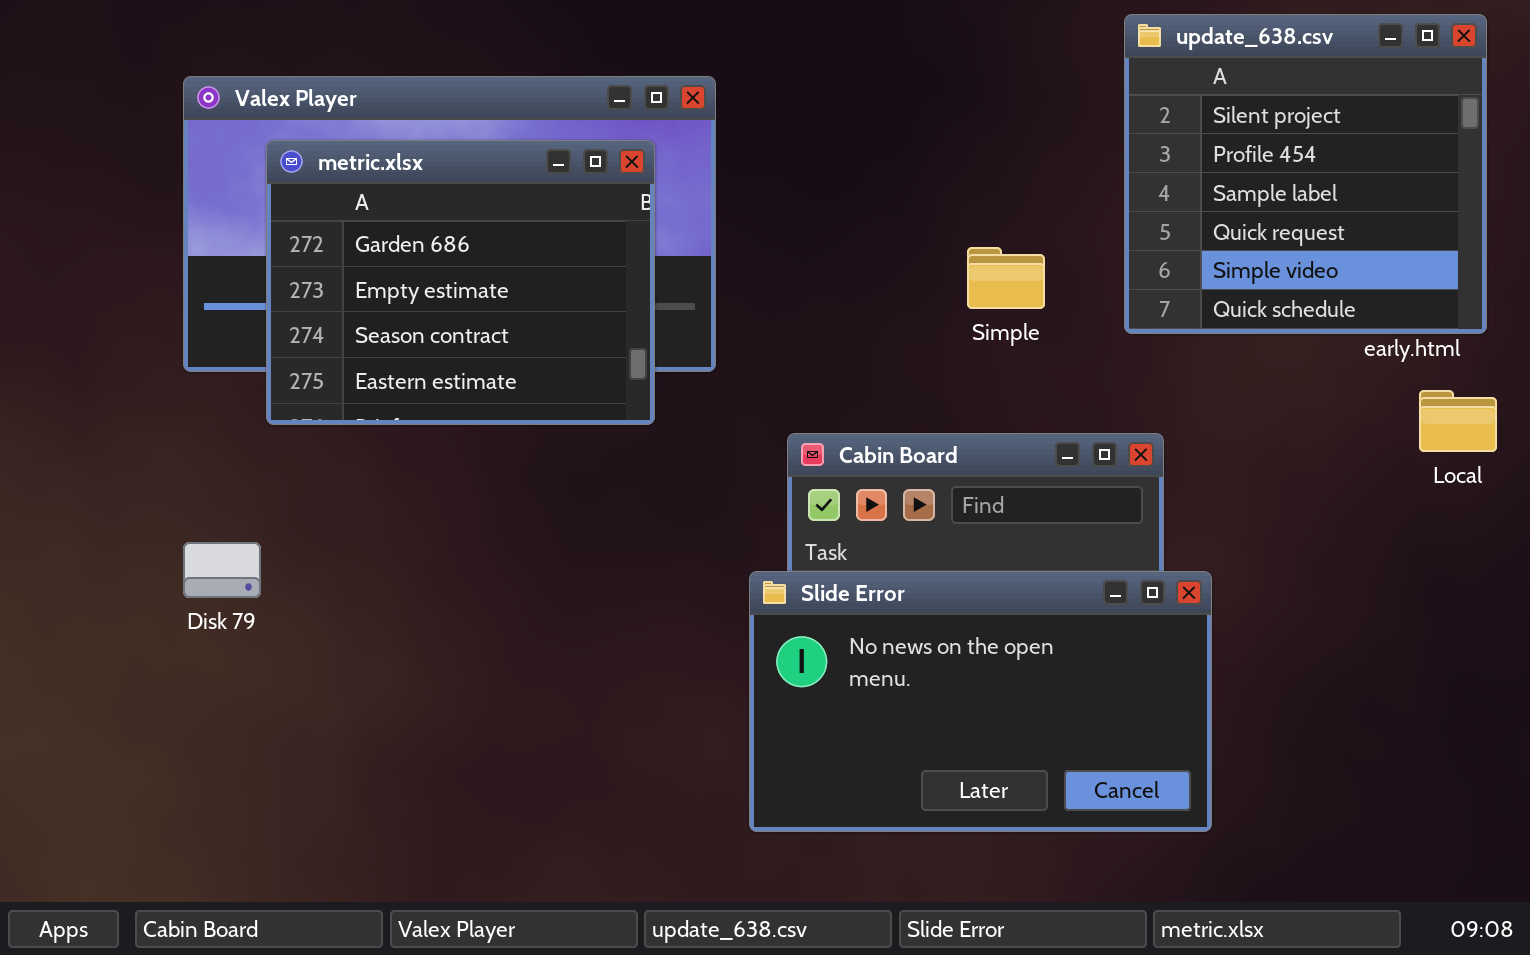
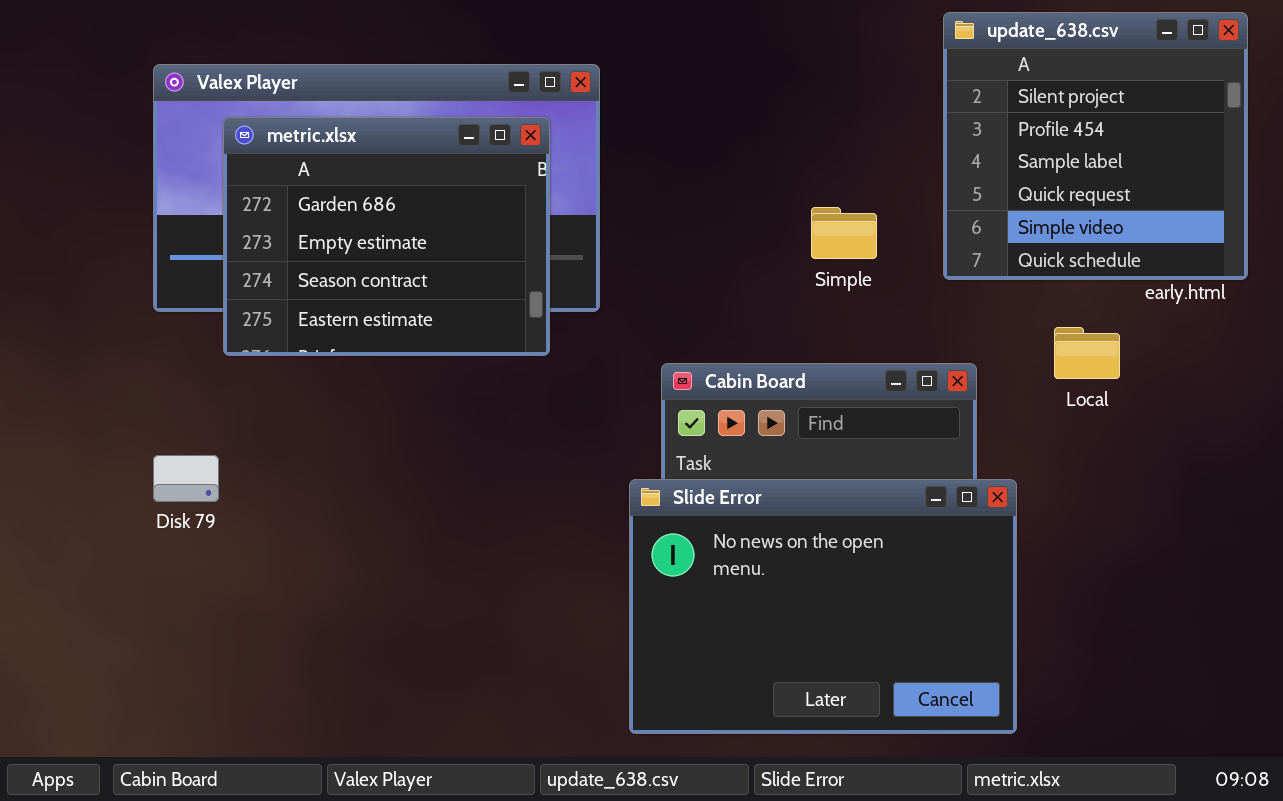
Local: [1419,390,1497,452] -> [1054,327,1120,379], moved
Slide Error: [749,571,1212,832] -> [629,479,1017,734], resized

